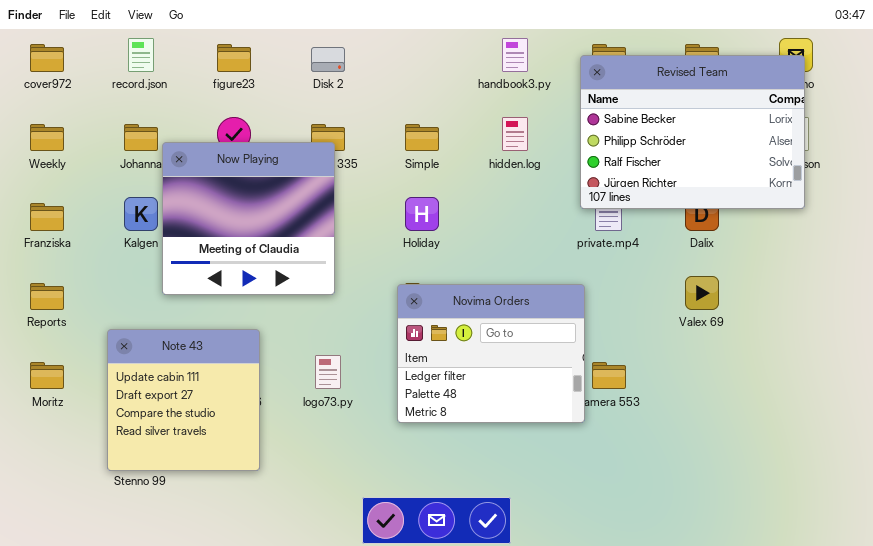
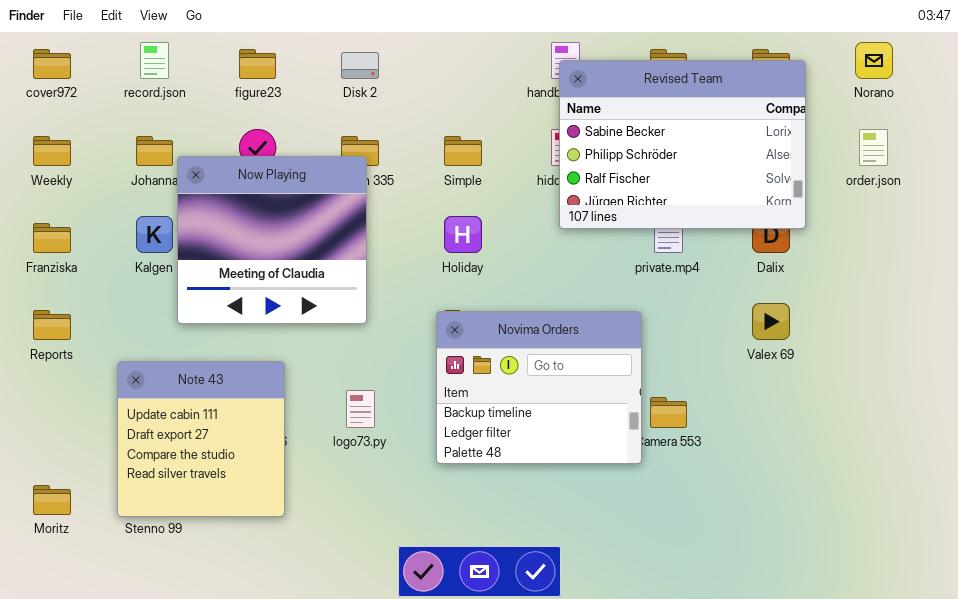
Revised Team: [580,55,805,209] -> [559,60,806,229], moved
Novima Orders: [397,284,585,423] -> [436,311,642,464], scrolled up 1 row
Moritz: [30,362,64,389] -> [33,485,71,515], moved

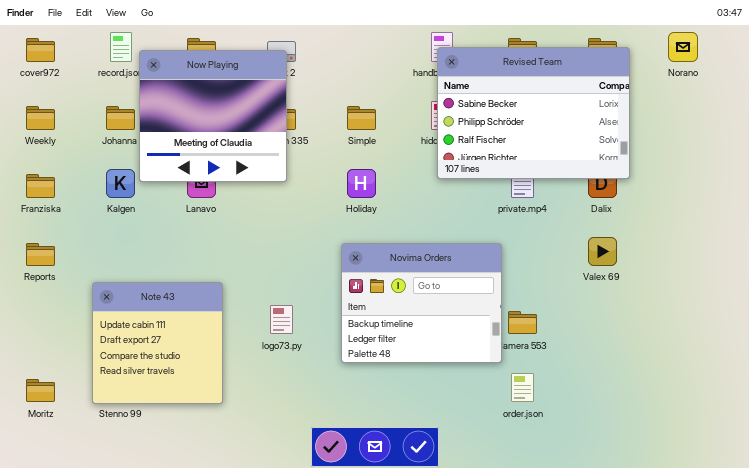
order.json: [859,129,888,166] -> [511,373,534,402], moved
Now Playing: [177,156,367,324] -> [139,50,287,182], moved

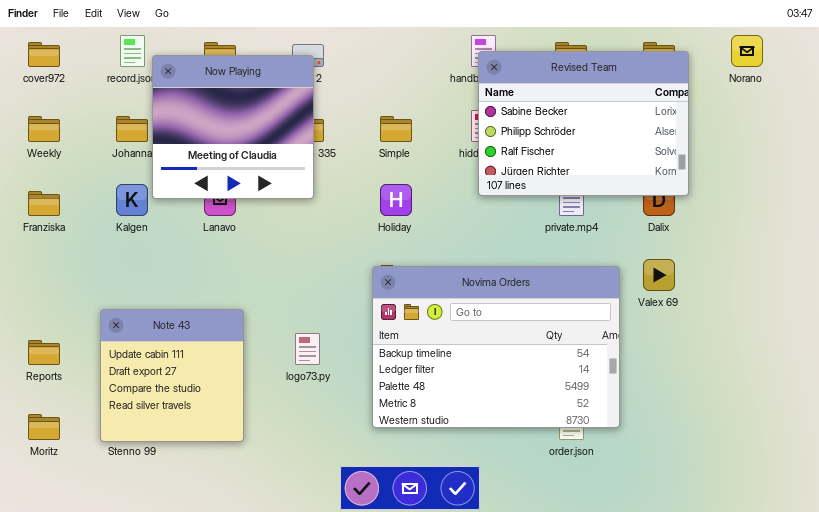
Reports: [26,243,55,266] -> [28,340,60,365], moved
Novima Orders: [341,243,502,363] -> [372,266,620,428], resized

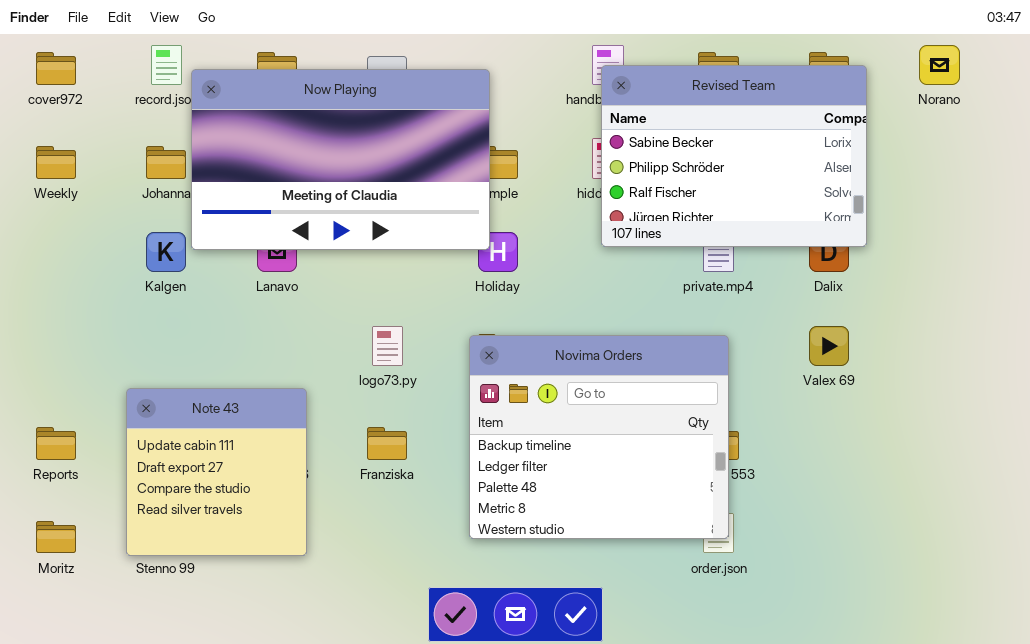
Now Playing: [152,55,314,199] -> [191,69,490,250], resized
Franziska: [28,191,60,216] -> [367,427,407,460], moved
Novima Orders: [372,266,620,428] -> [469,335,729,539], resized
logo73.py: [295,333,320,365] -> [372,326,403,366], moved

